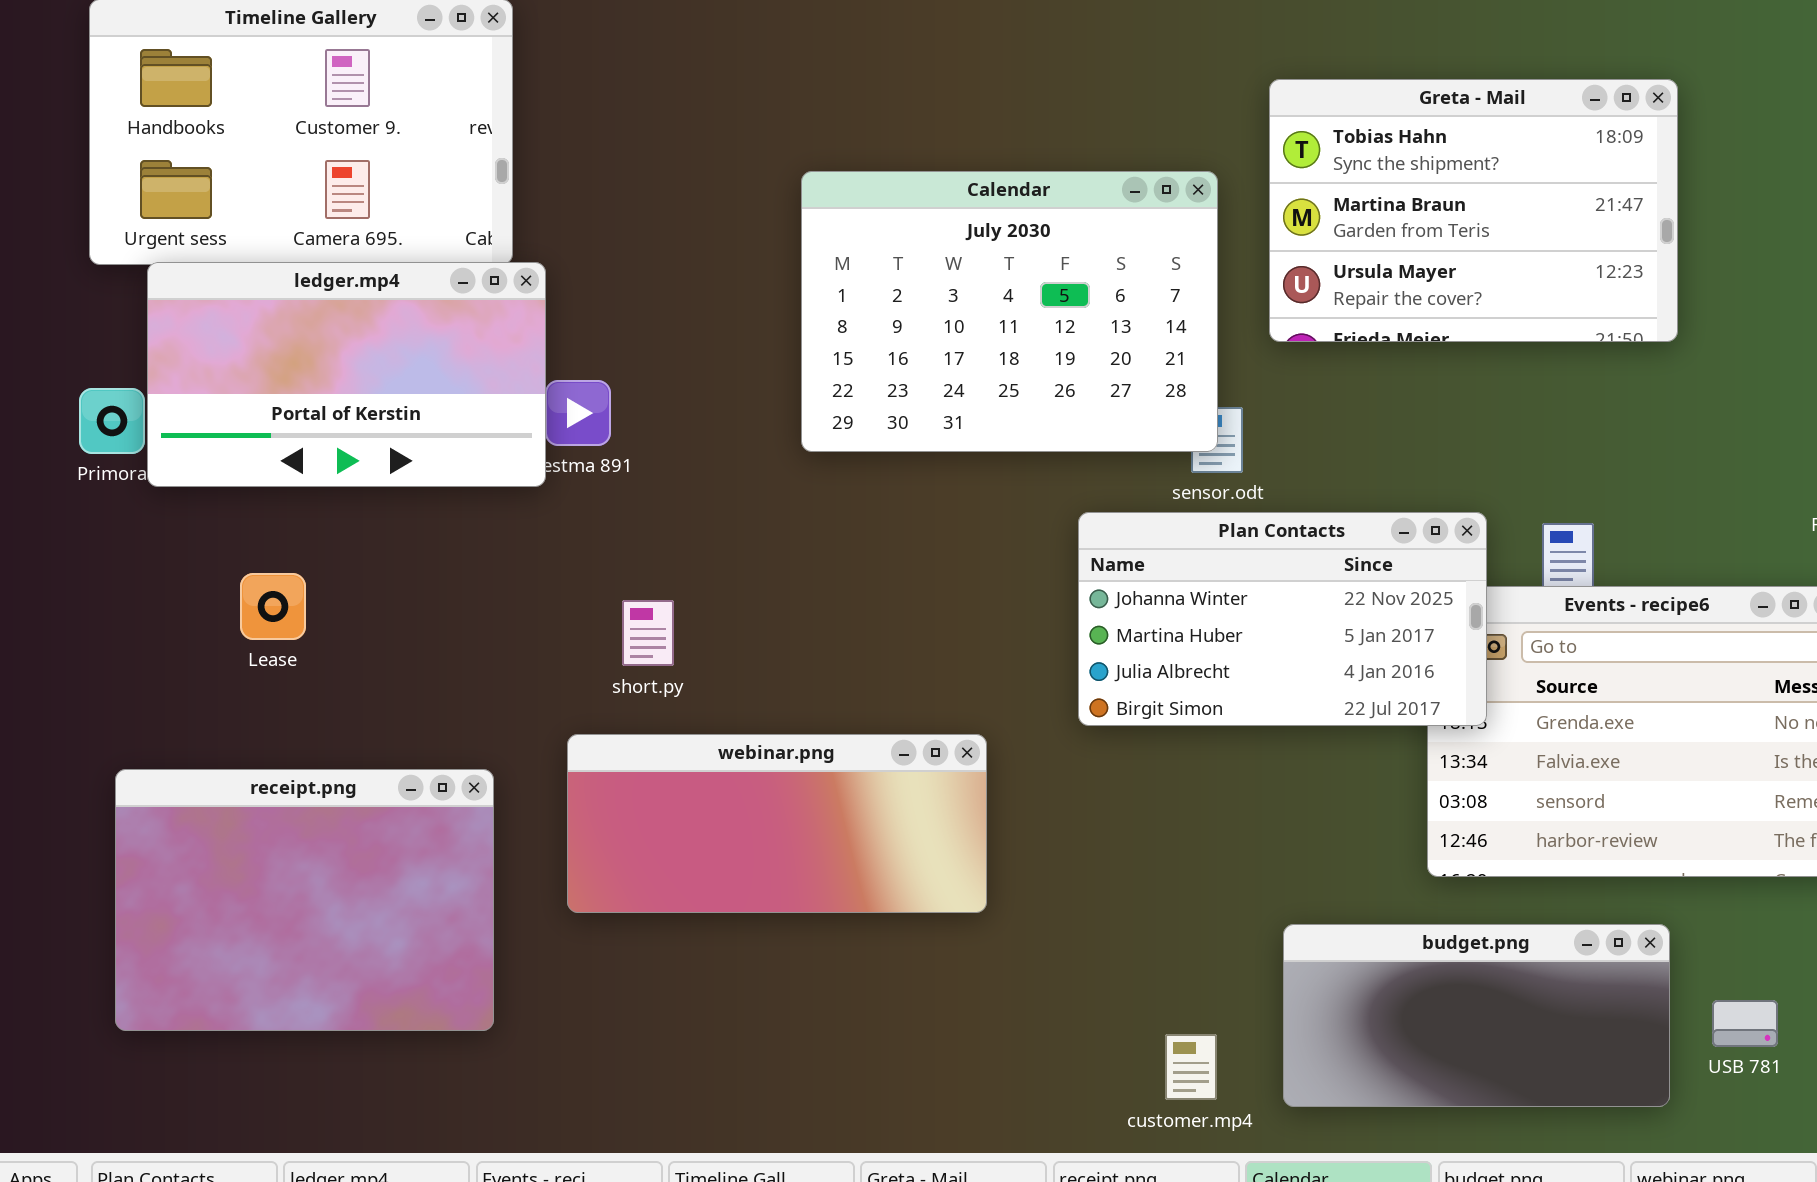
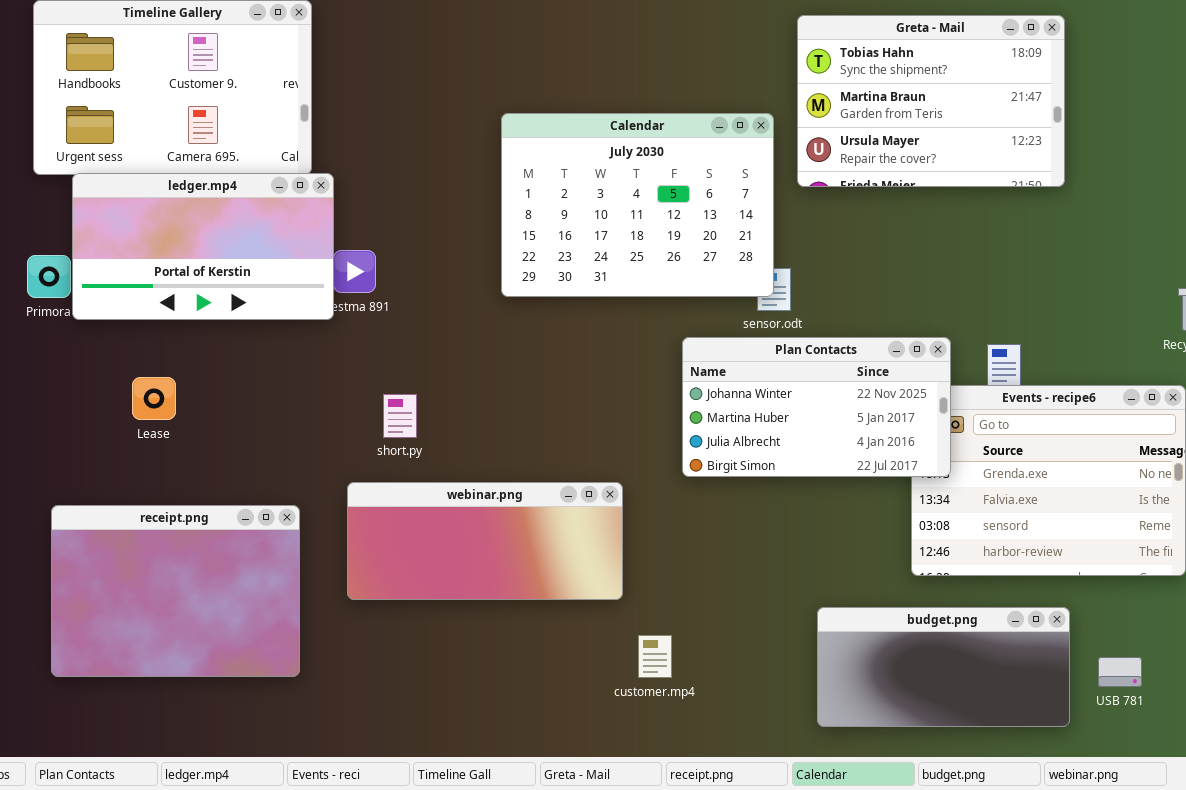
Greta - Mail: [1269,79,1678,342] -> [797,15,1065,187], moved
customer.mp4: [1165,1034,1217,1100] -> [638,635,672,678], moved

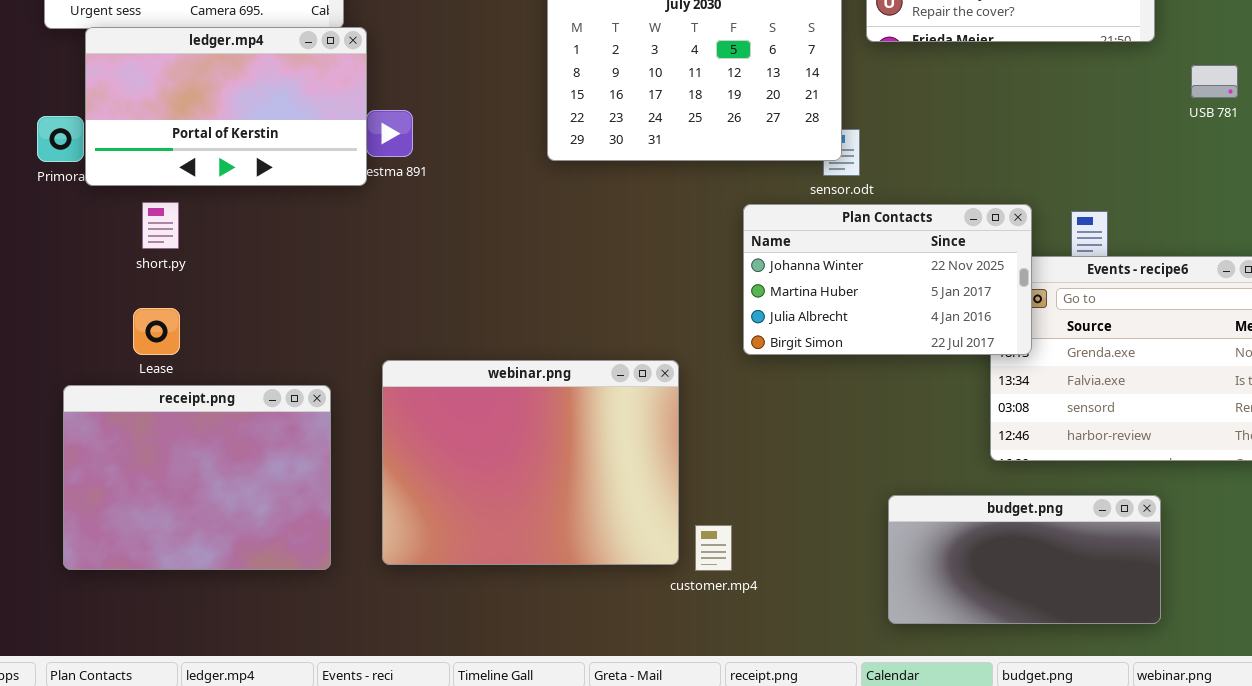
Lease: [132,377,176,420] -> [133,308,180,355], moved
short.py: [383,394,417,438] -> [142,202,179,249], moved
webinar.png: [347,482,623,600] -> [382,360,679,565], resized
USB 781: [1098,657,1142,687] -> [1191,65,1238,98], moved

